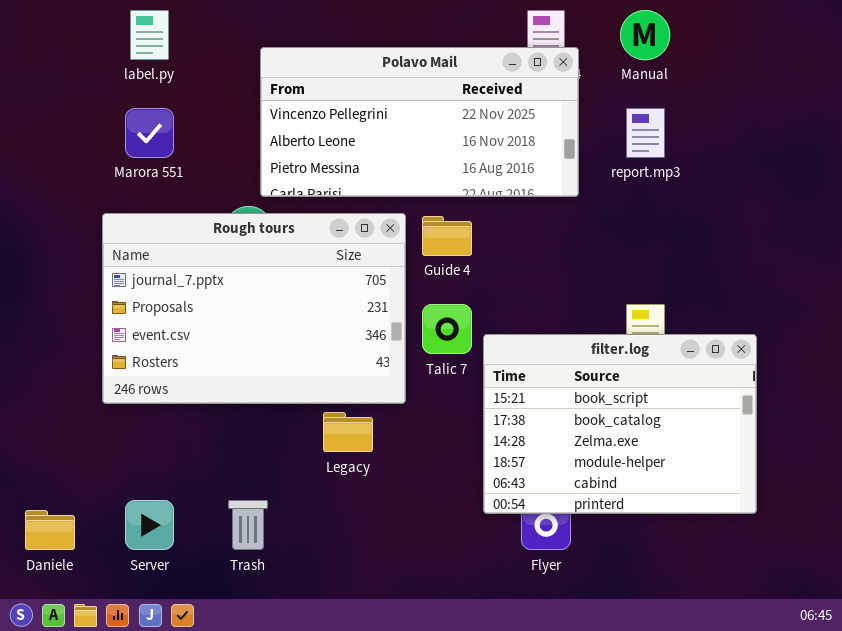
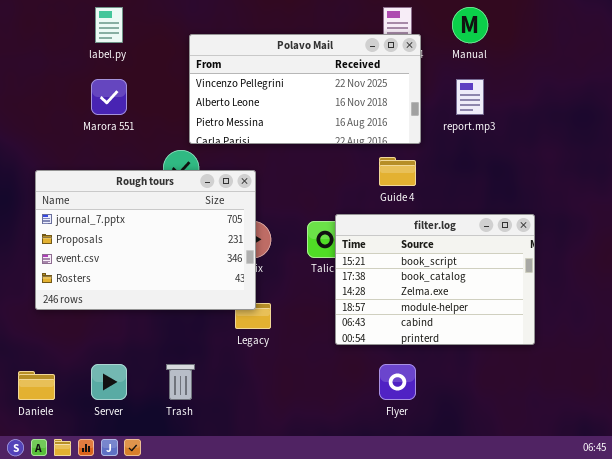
Rough tours: [102,213,406,404] -> [35,170,256,310], moved
Guide 4: [422,216,472,256] -> [379,157,416,186], moved
filter.log: [483,334,757,514] -> [335,214,535,345], moved

